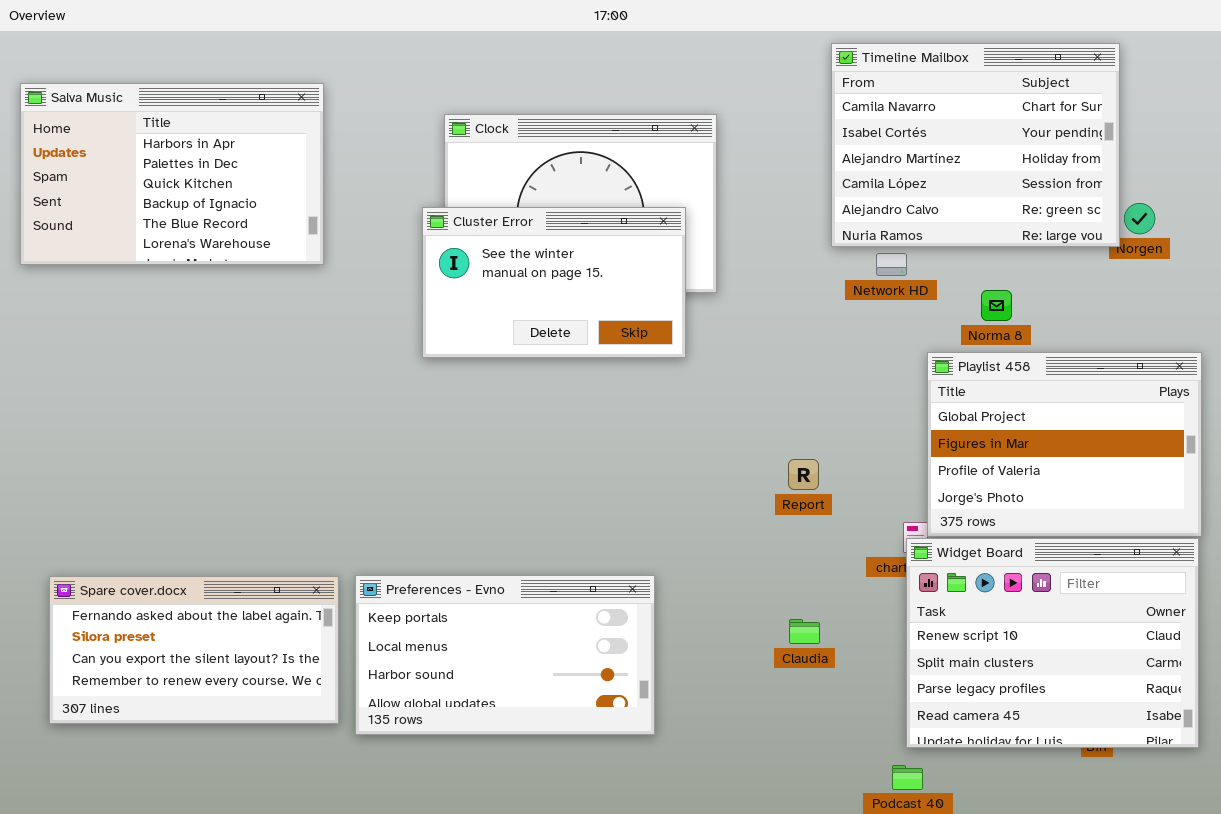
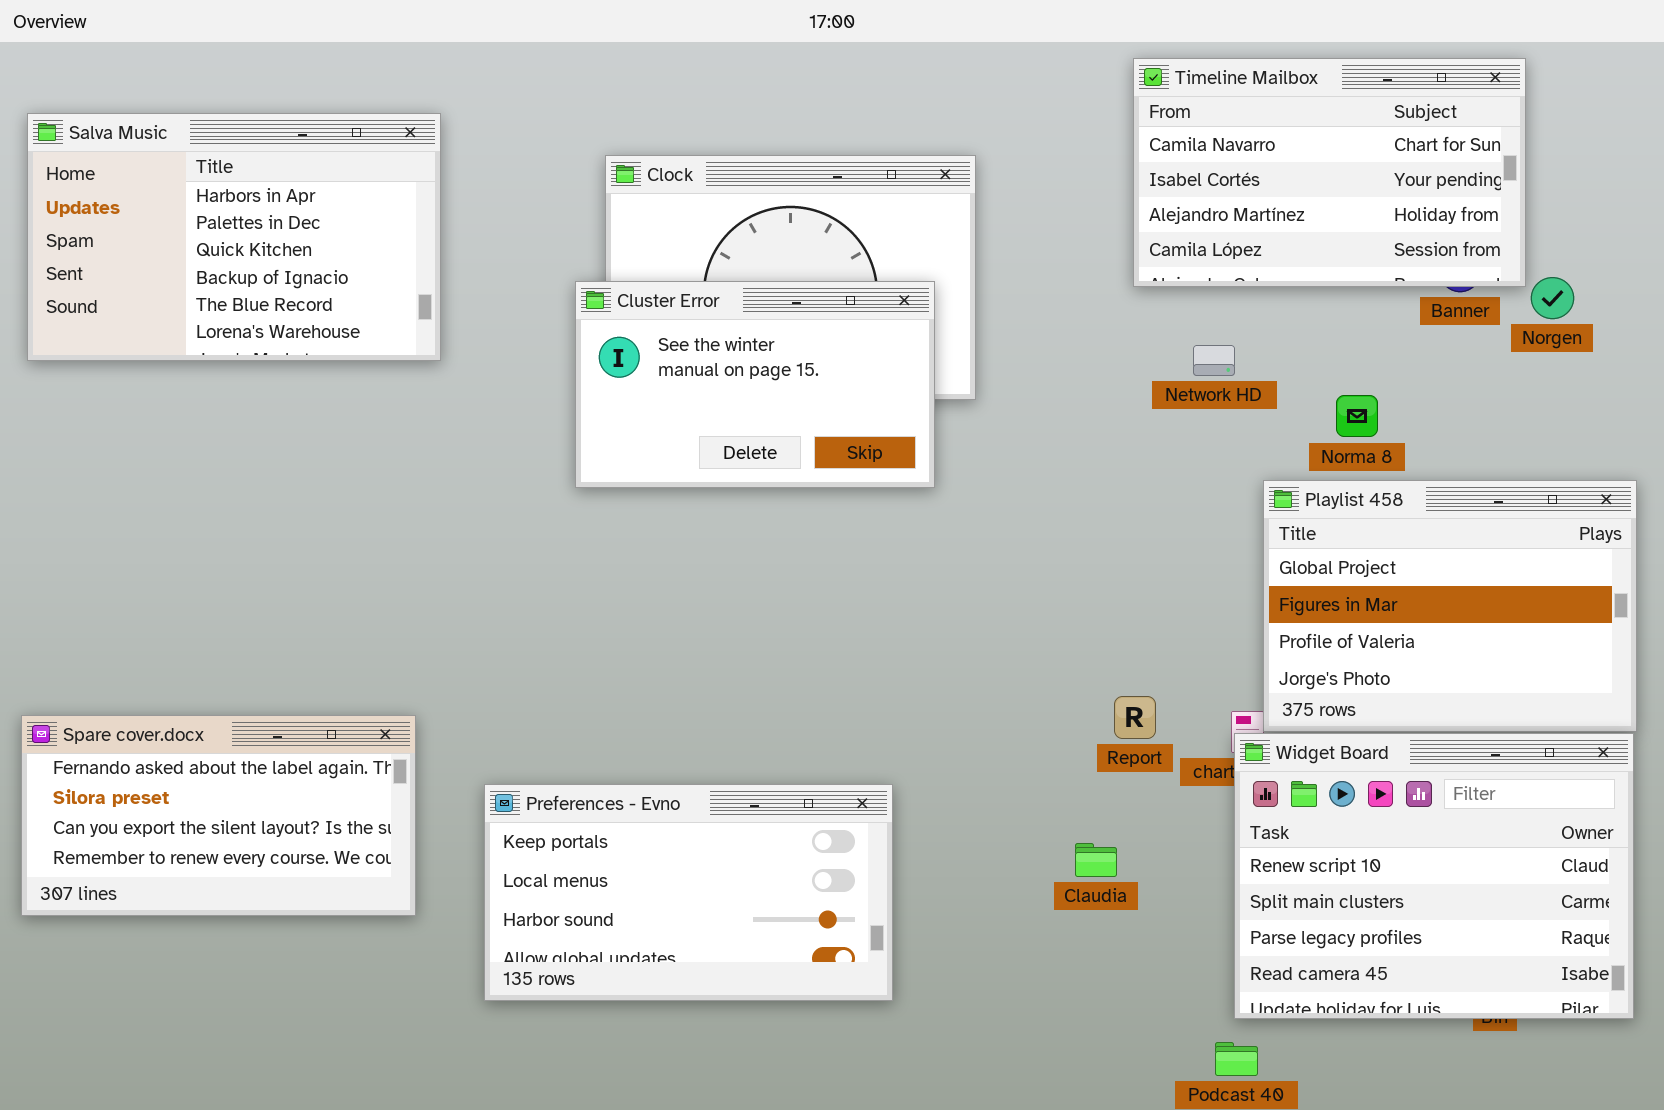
Timeline Mailbox: [831,43,1120,247] -> [1133,58,1526,287], resized
Report: [788,459,819,490] -> [1114,696,1156,739], moved
Spare cover.docx: [49,576,339,724] -> [21,715,416,916], moved

